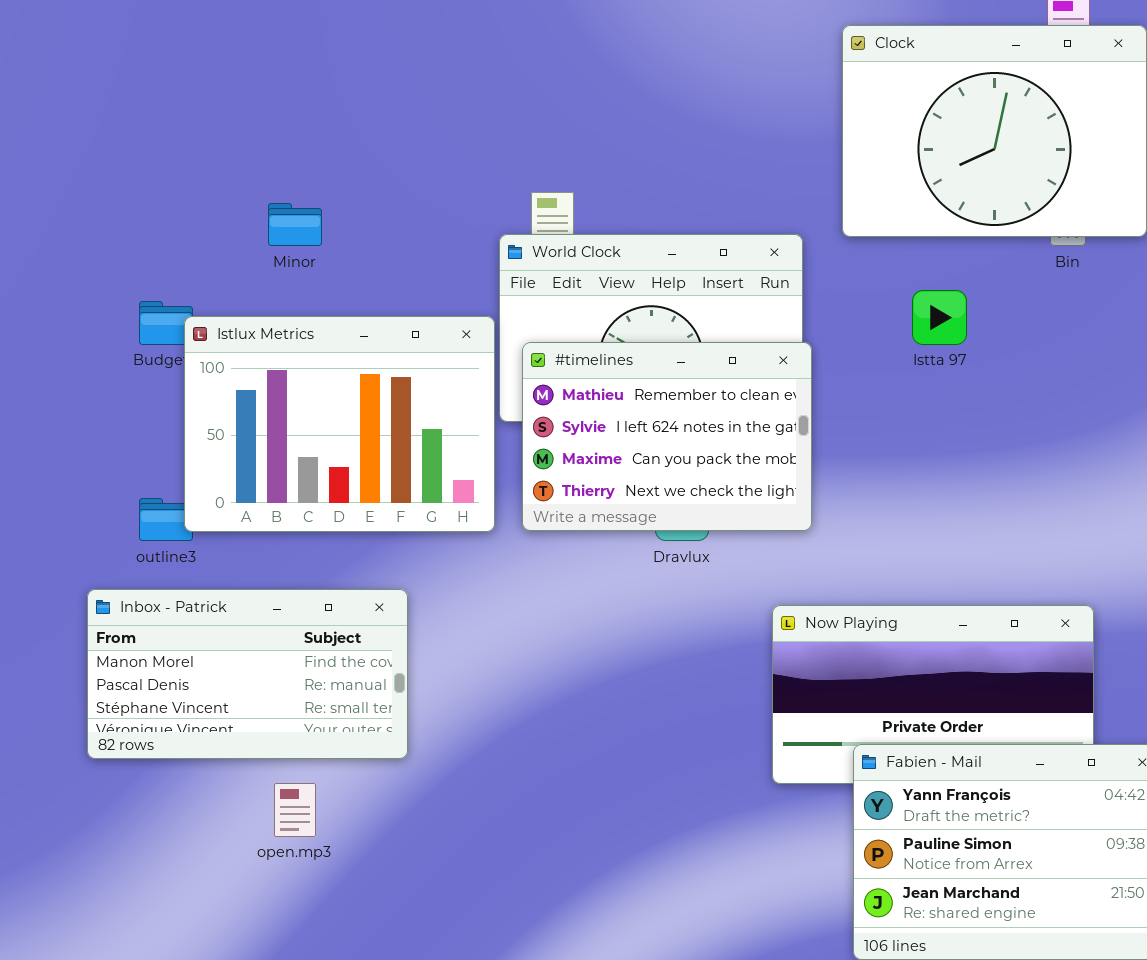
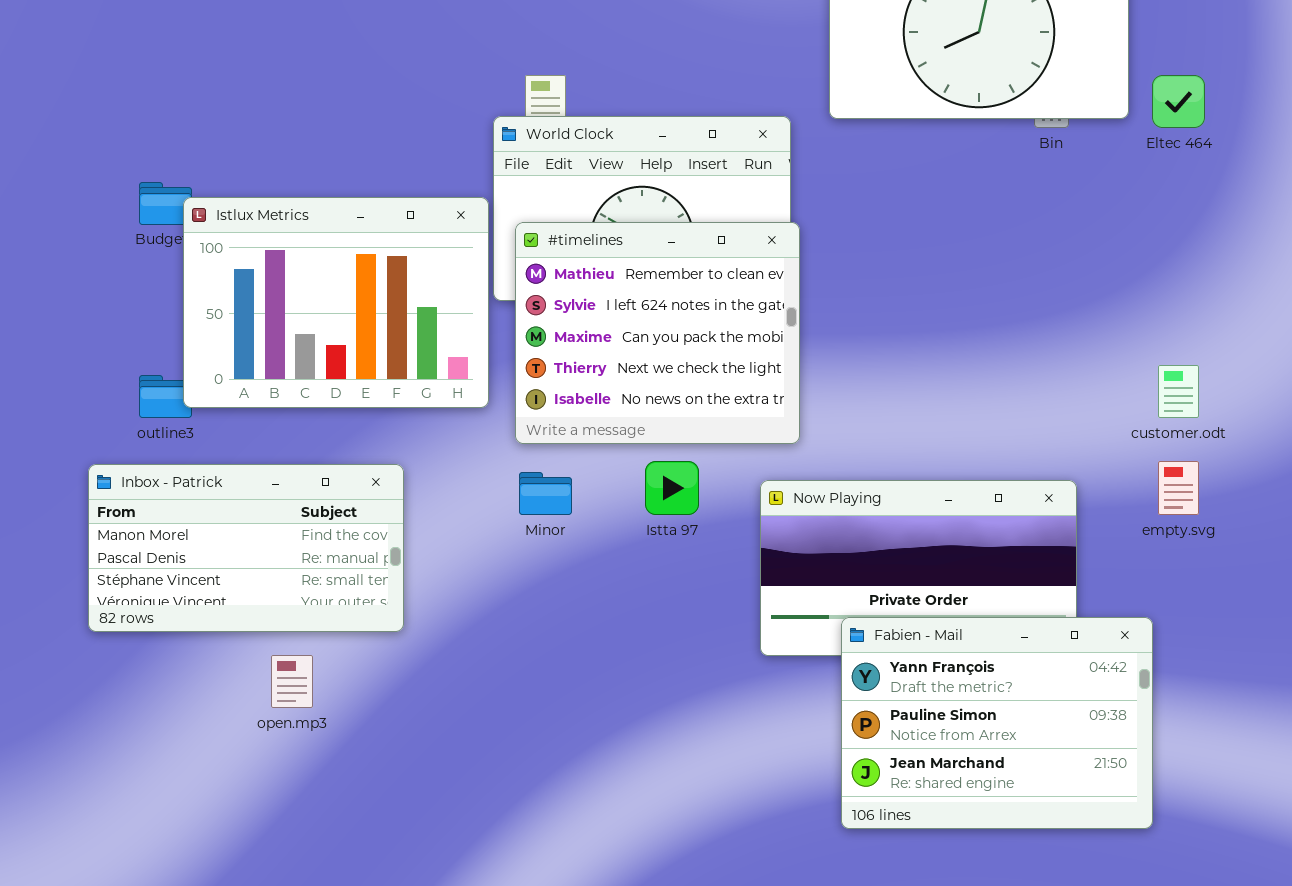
Minor: [268,203,322,246] -> [519,472,572,515], moved
Istta 97: [912,290,967,345] -> [645,461,699,515], moved
#timelines: [522,342,812,531] -> [515,222,800,444], resized

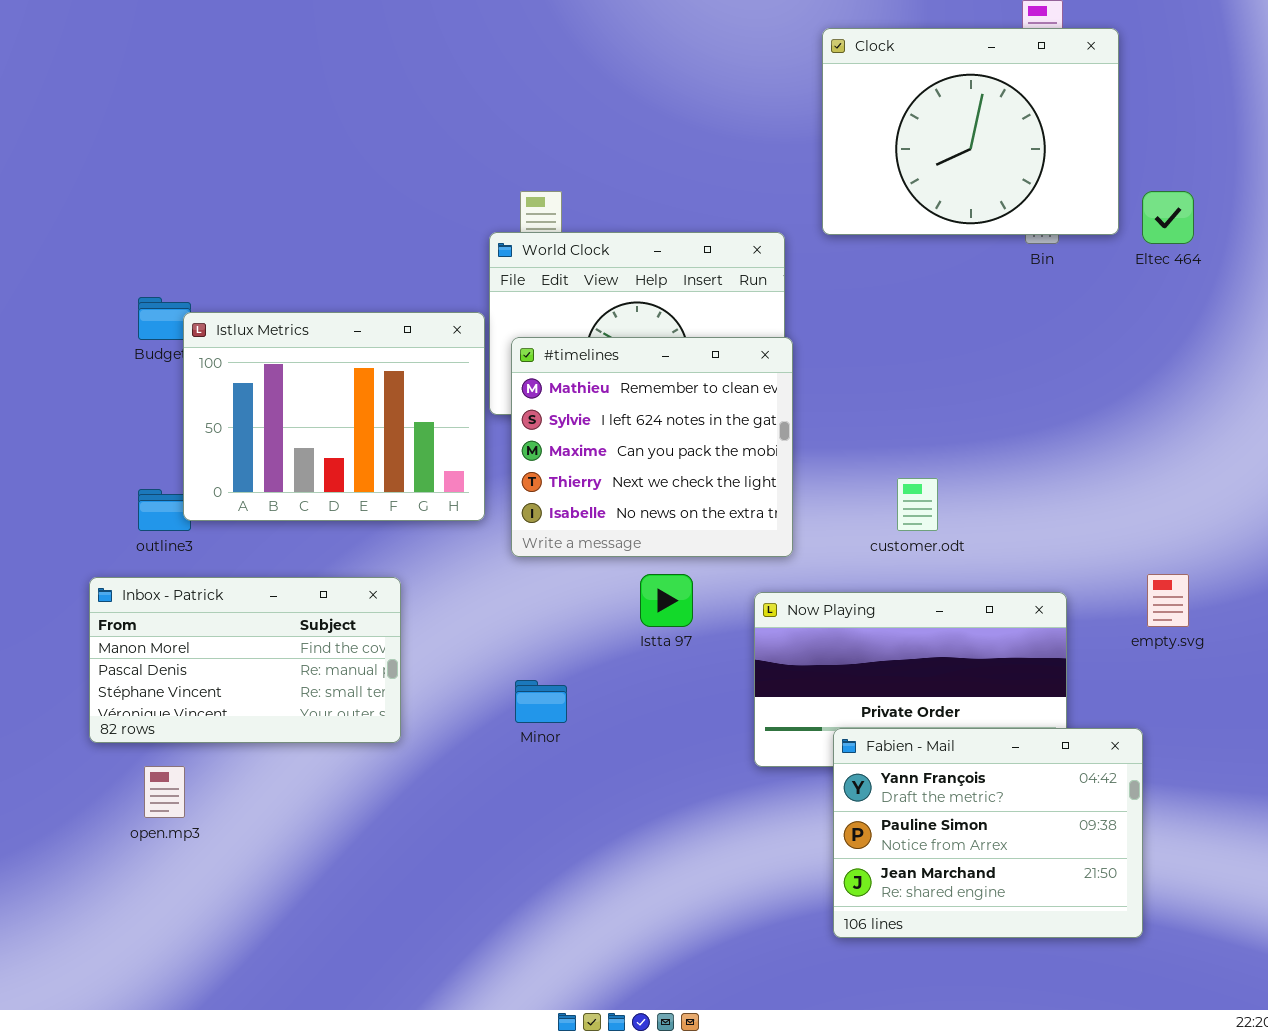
customer.odt: [1158,365,1199,418] -> [897,478,938,531], moved
Minor: [519,472,572,515] -> [515,680,567,723], moved
open.mp3: [271,655,313,708] -> [144,766,185,818], moved

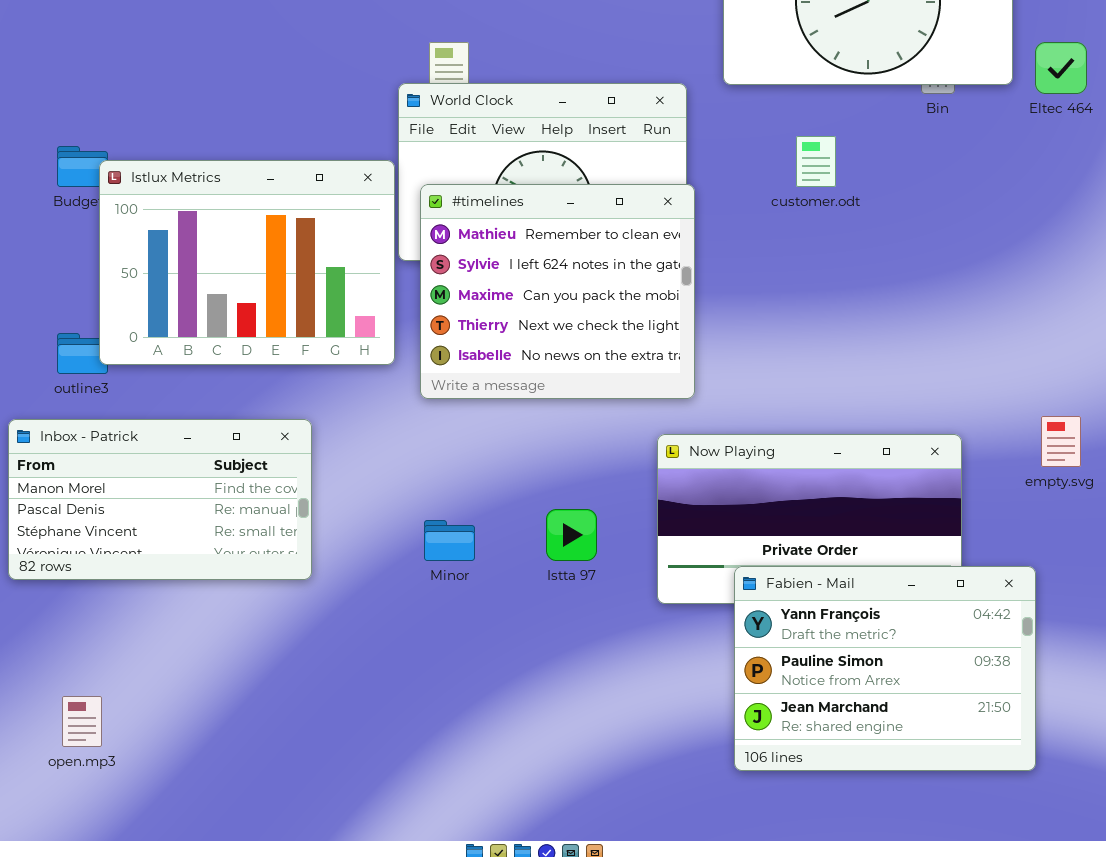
customer.odt: [897,478,938,531] -> [796,136,836,187], moved
Istta 97: [640,574,693,627] -> [546,509,597,561], moved
open.mp3: [144,766,185,818] -> [62,696,102,747], moved

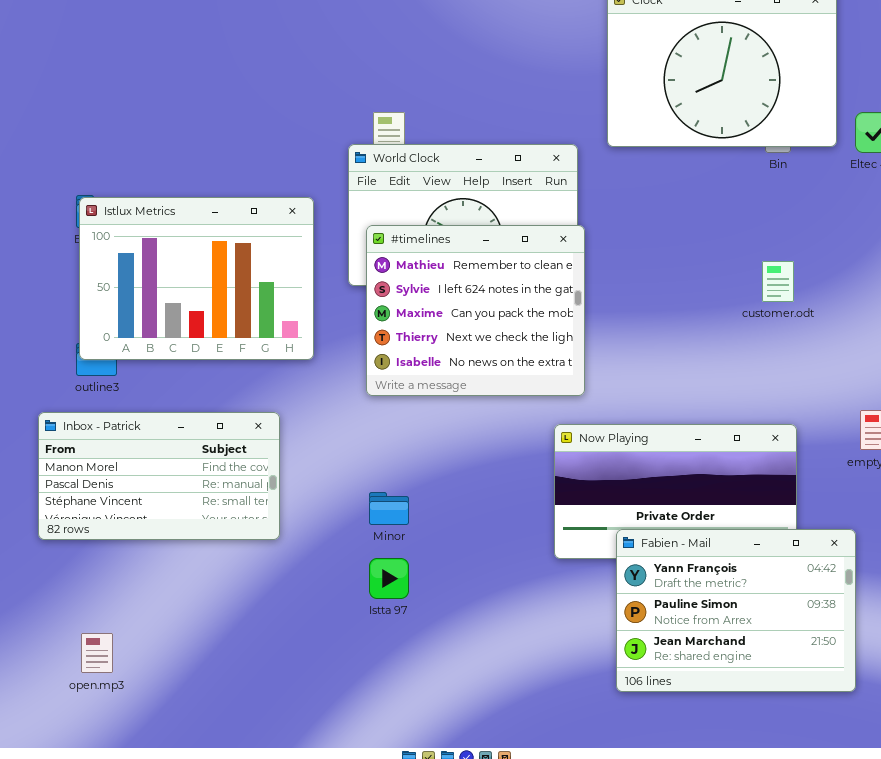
customer.odt: [796,136,836,187] -> [762,261,794,302], moved
Istlux Metrics: [99,160,395,365] -> [79,197,314,360], moved
Istta 97: [546,509,597,561] -> [369,558,409,599], moved

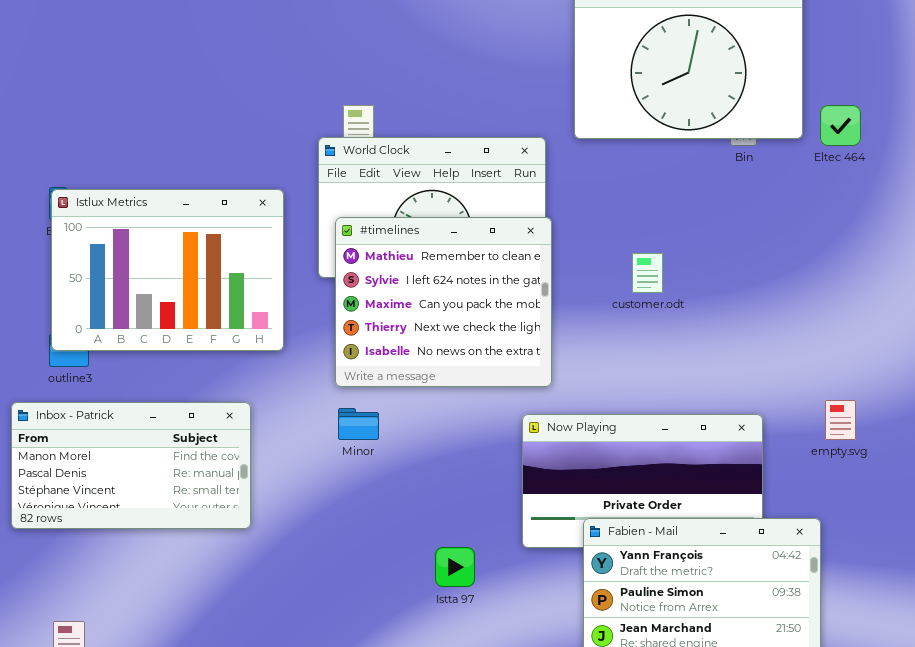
customer.odt: [762,261,794,302] -> [632,253,663,293], moved
Minor: [369,492,409,525] -> [338,408,379,440], moved
Istta 97: [369,558,409,599] -> [435,547,475,587], moved

